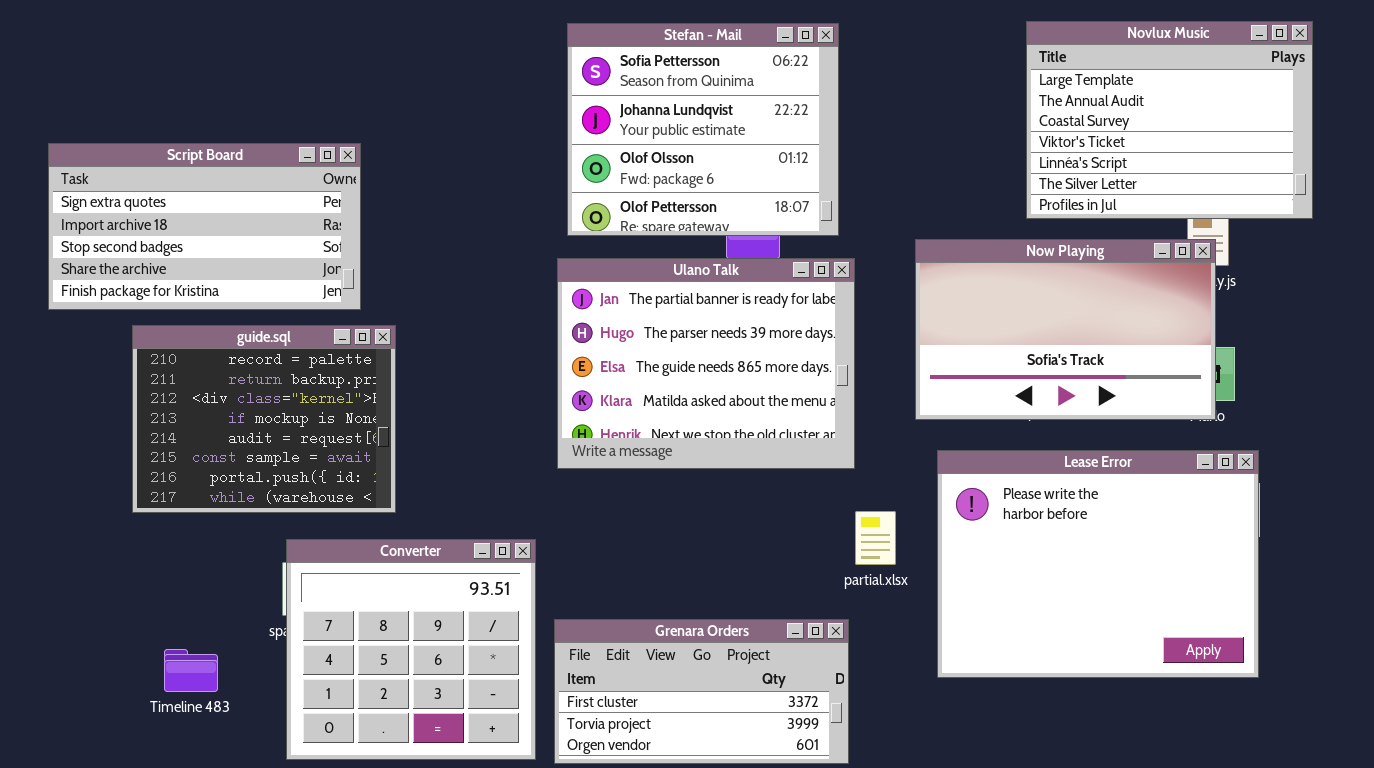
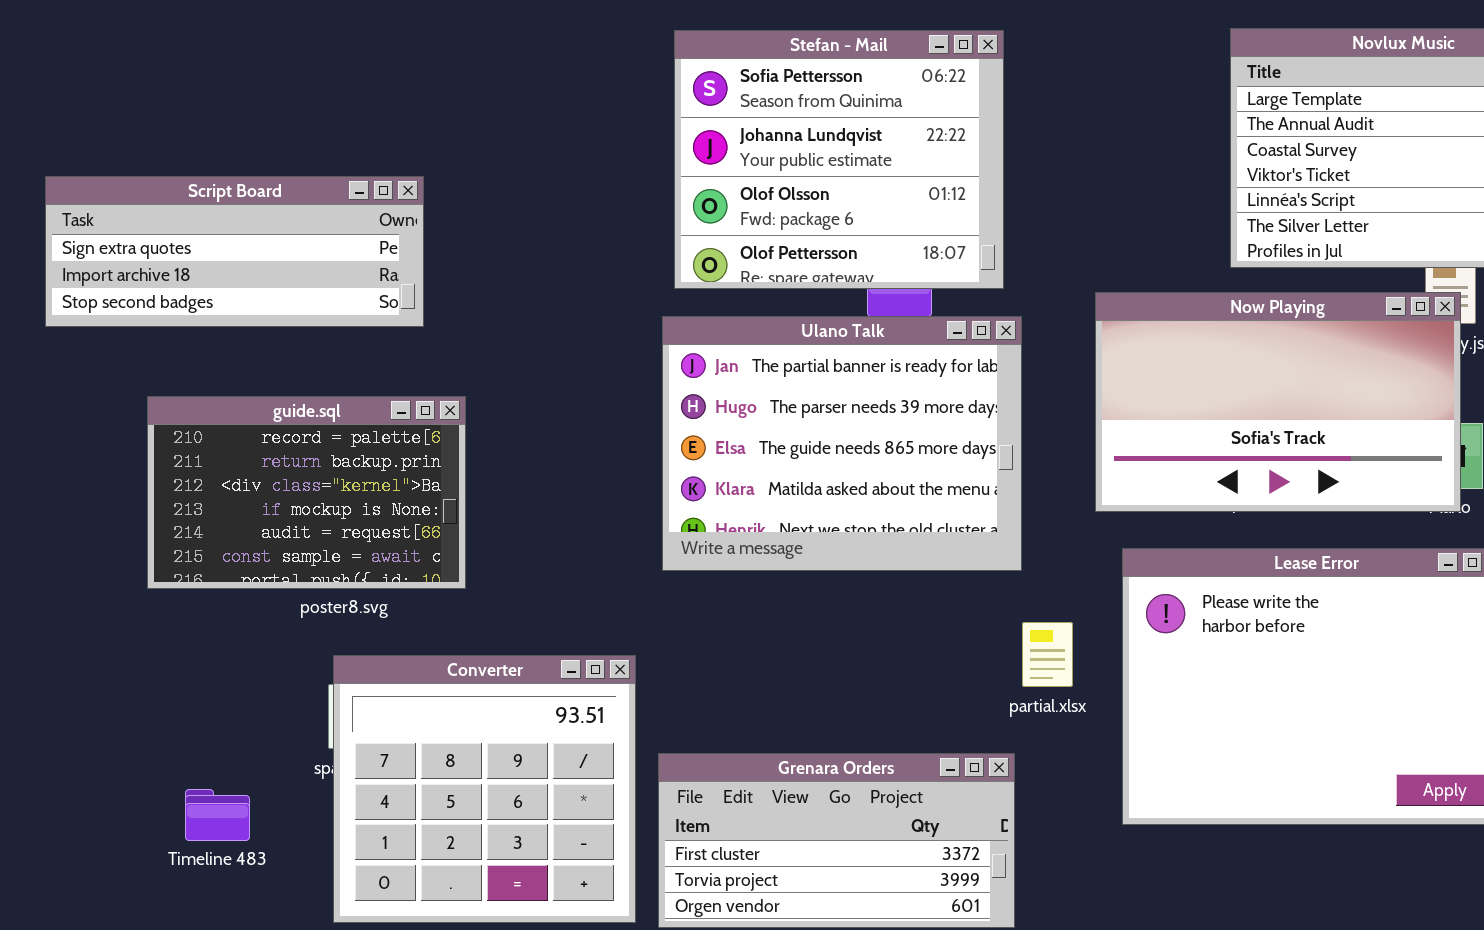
Script Board: [48,143,361,310] -> [45,176,424,327], resized
guide.sql: [132,325,396,513] -> [147,396,466,589], resized

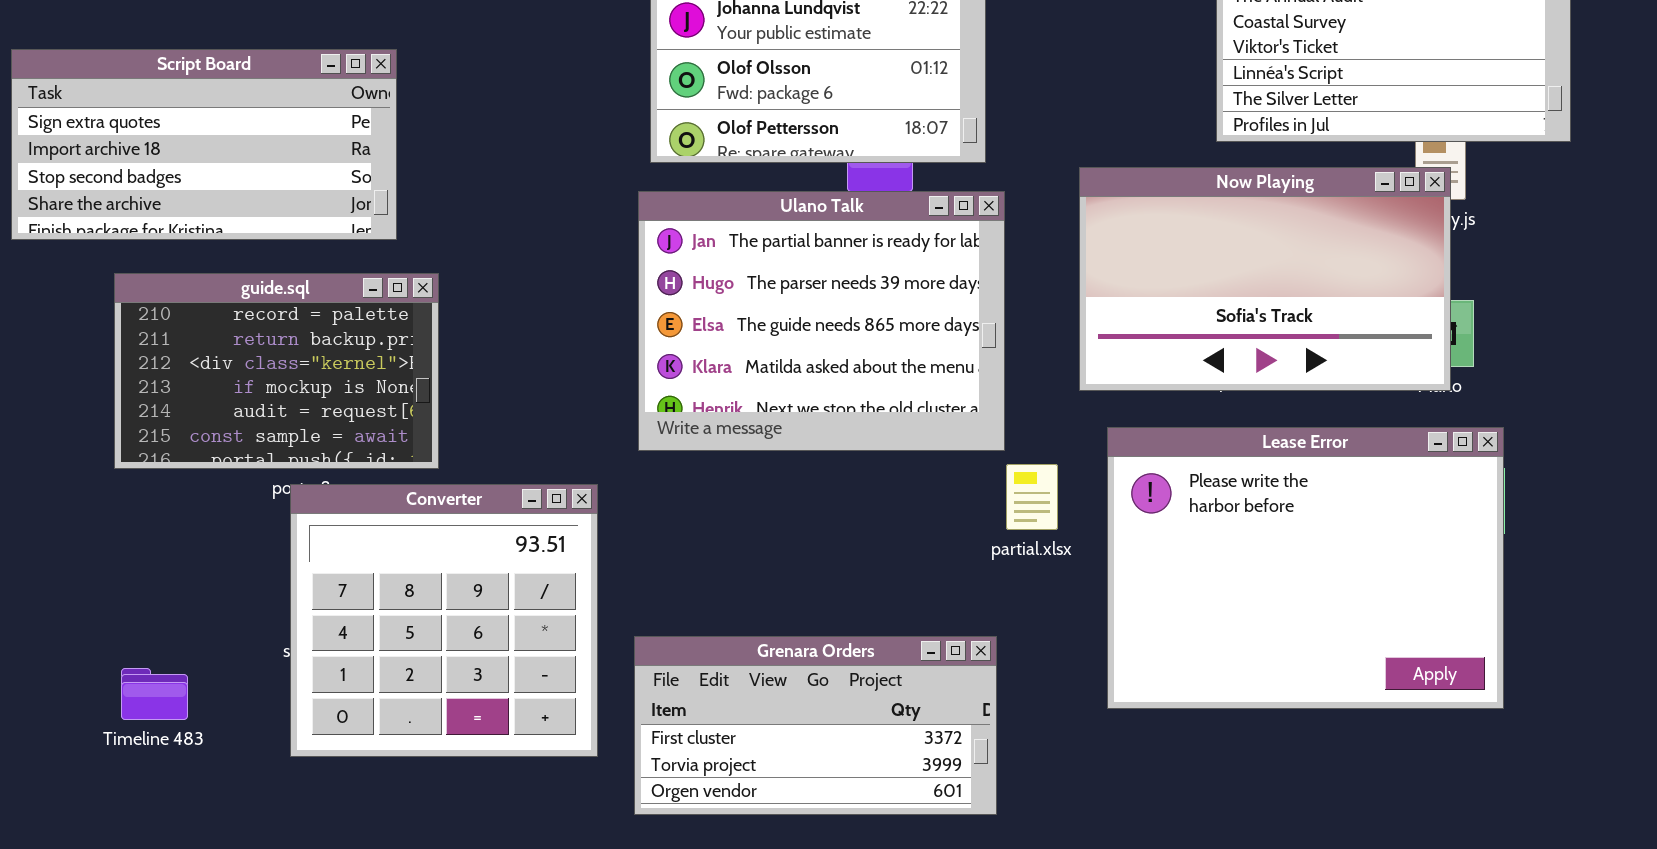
Script Board: [45,176,424,327] -> [11,49,397,240], resized
partial.xlsx: [1022,622,1073,687] -> [1006,464,1058,530], moved
Converter: [333,655,636,923] -> [290,484,598,757], moved
Timeline 483: [185,789,250,841] -> [121,668,188,720], moved

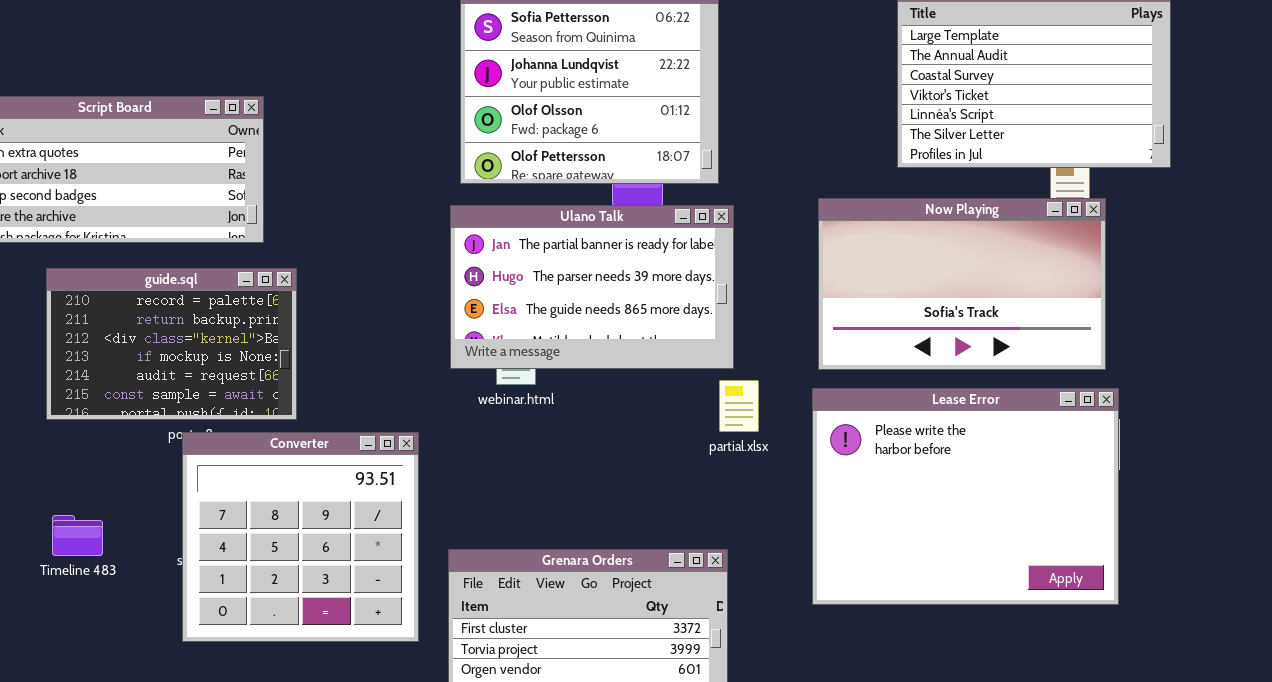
Now Playing: [1079,167,1451,391] -> [818,198,1106,370], moved
Ulano Talk: [638,191,1005,451] -> [450,205,734,369], resized
partial.xlsx: [1006,464,1058,530] -> [719,380,759,432], moved
Timeline 483: [121,668,188,720] -> [52,515,103,556], moved

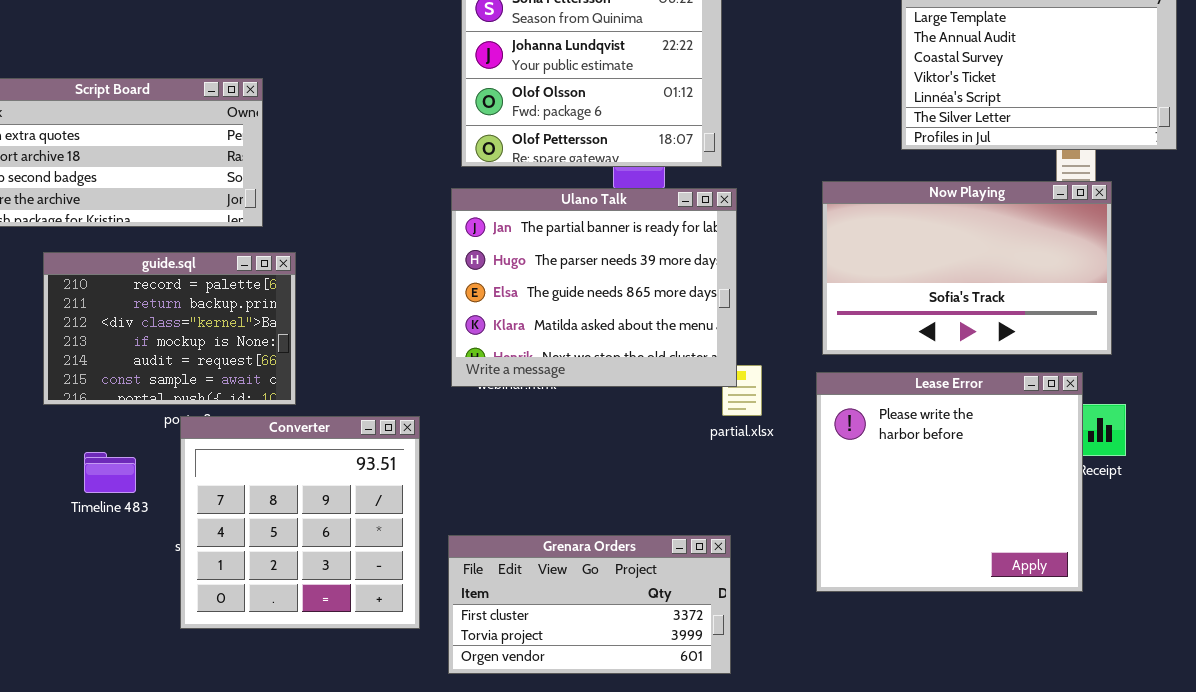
Ulano Talk: [450,205,734,369] -> [451,188,737,387], resized
Lease Error: [812,388,1119,605] -> [816,372,1083,592], resized
Timeline 483: [52,515,103,556] -> [84,452,136,493], moved

